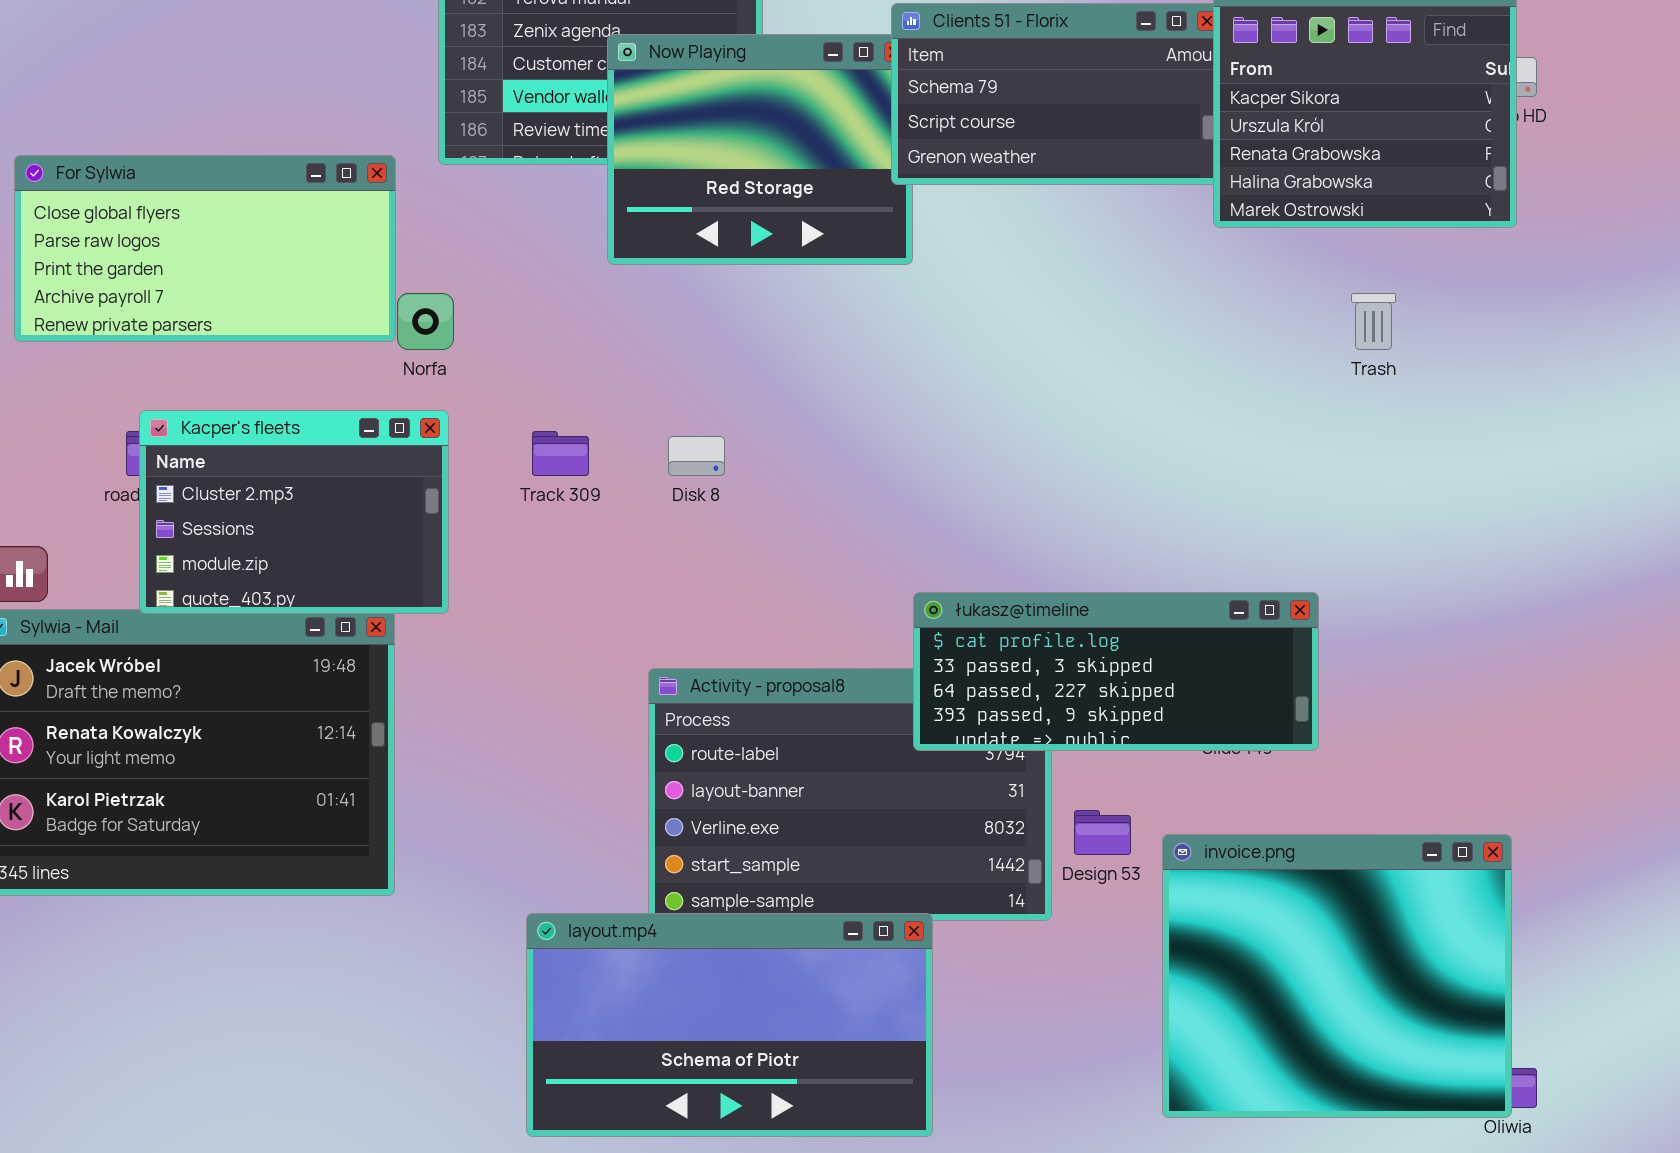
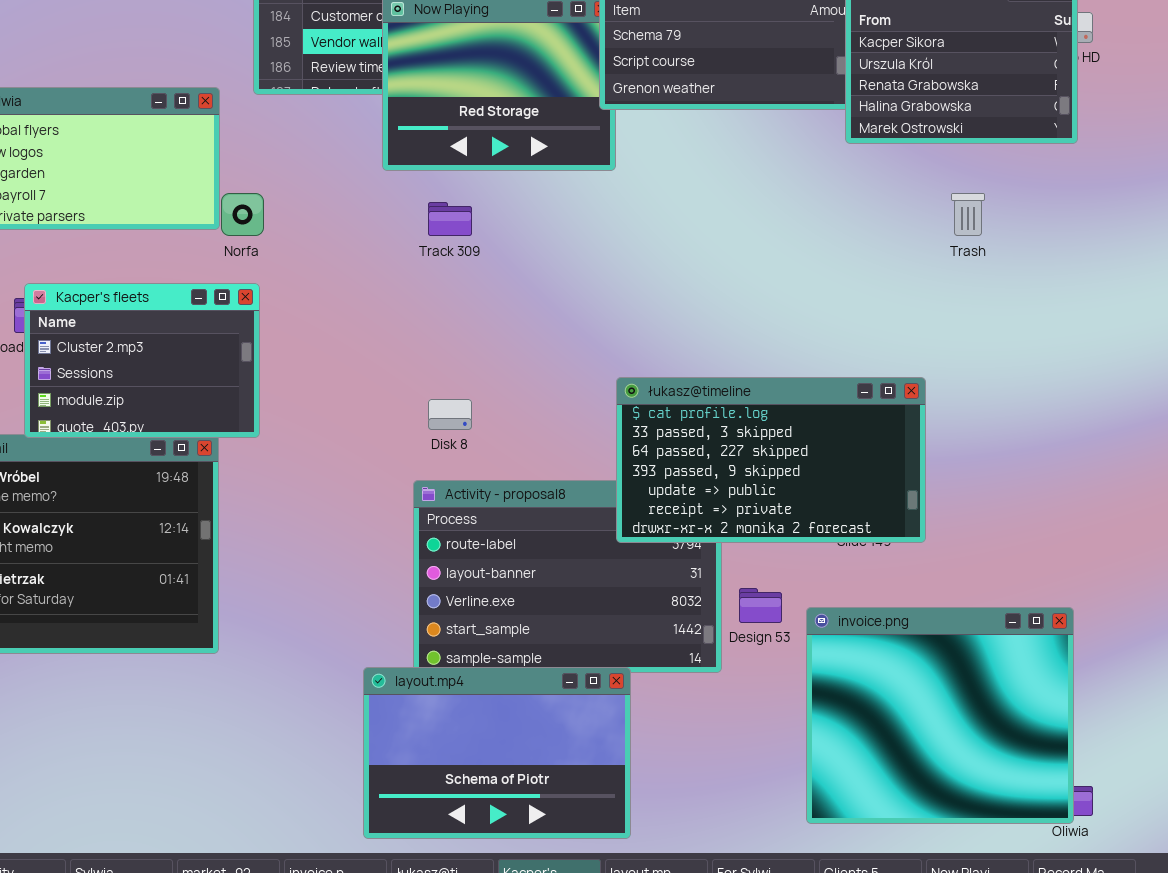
Track 309: [532,431,589,476] -> [428,202,472,236], moved
Disk 8: [668,436,725,476] -> [428,399,472,430], moved
łukasz@timeline: [913,592,1319,751] -> [616,377,926,543], resized
layout.mp4: [526,913,933,1137] -> [363,667,631,839], resized

